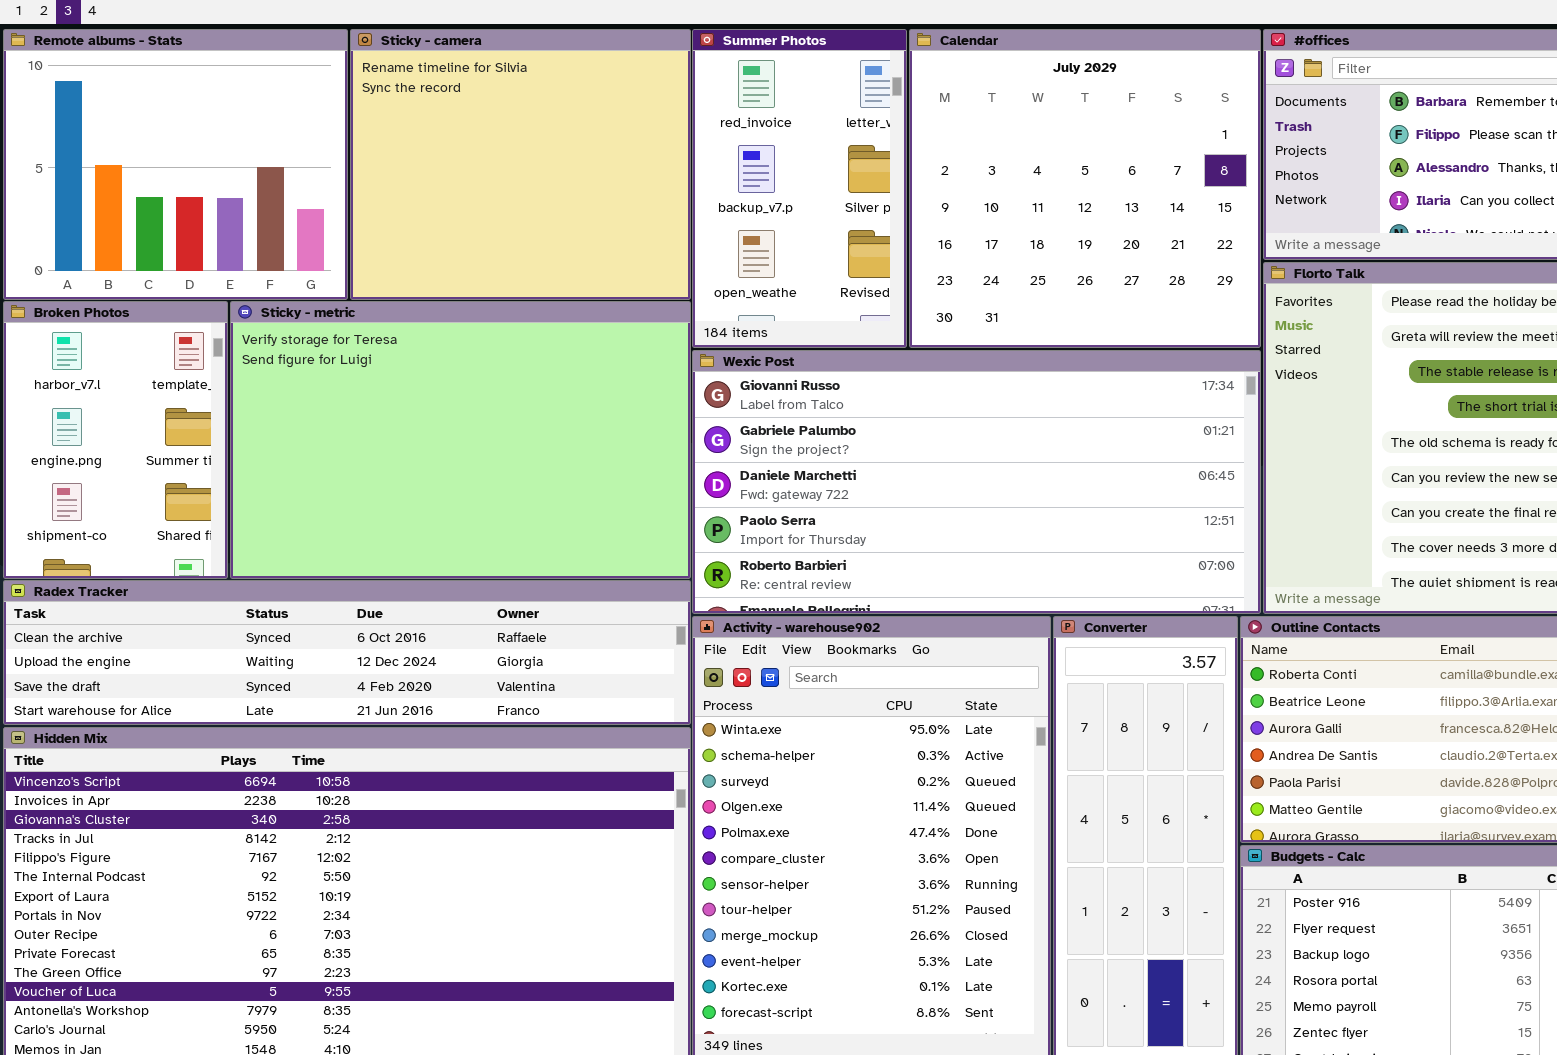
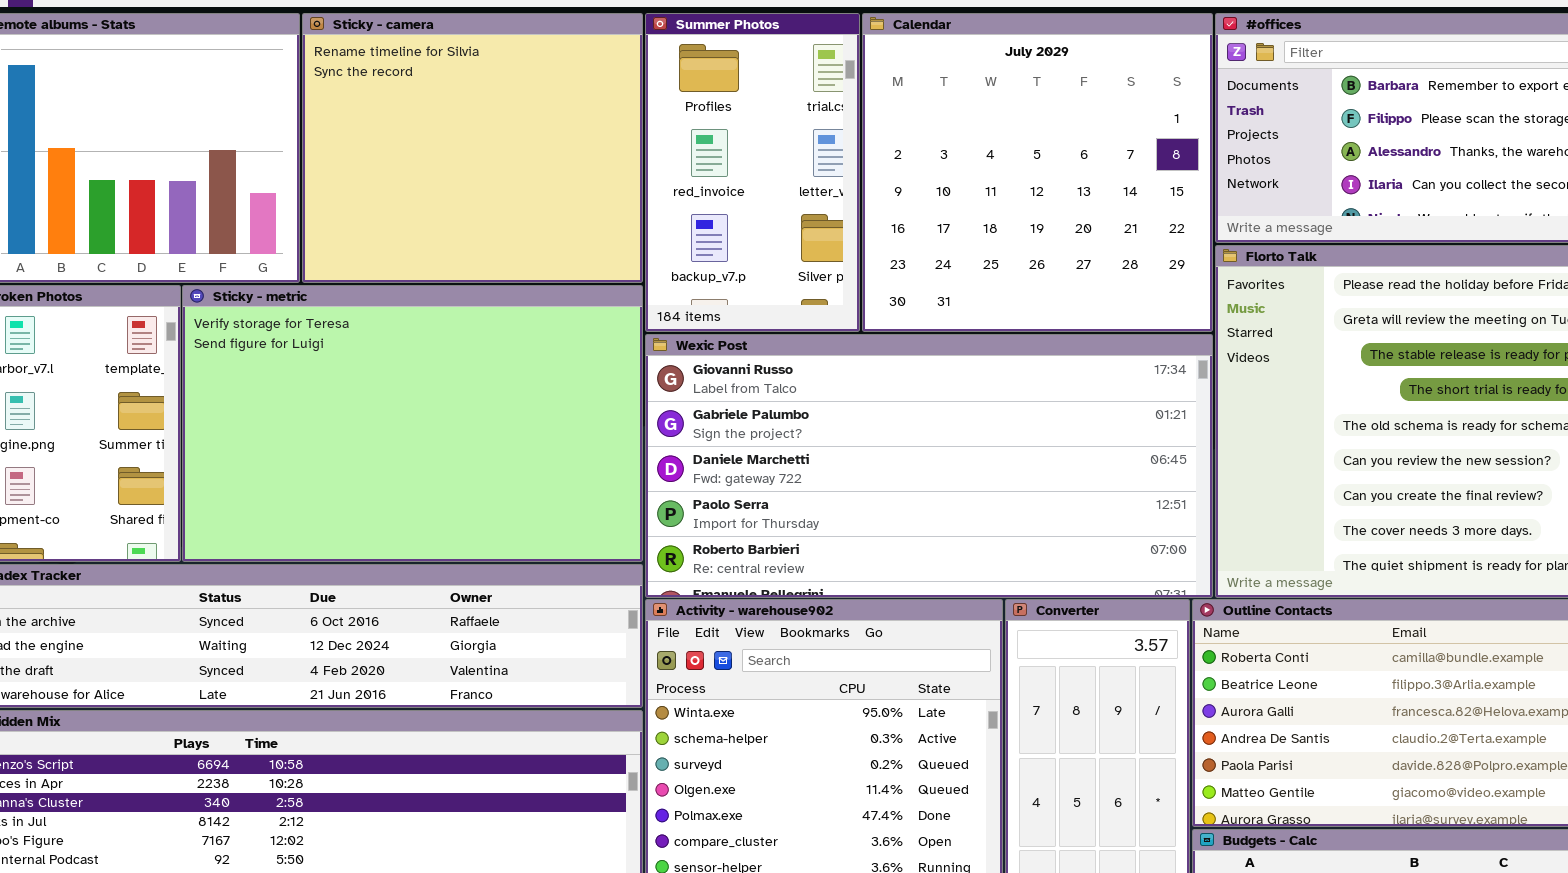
Summer Photos: [692,29,907,348] -> [645,13,860,332], scrolled up 1 row

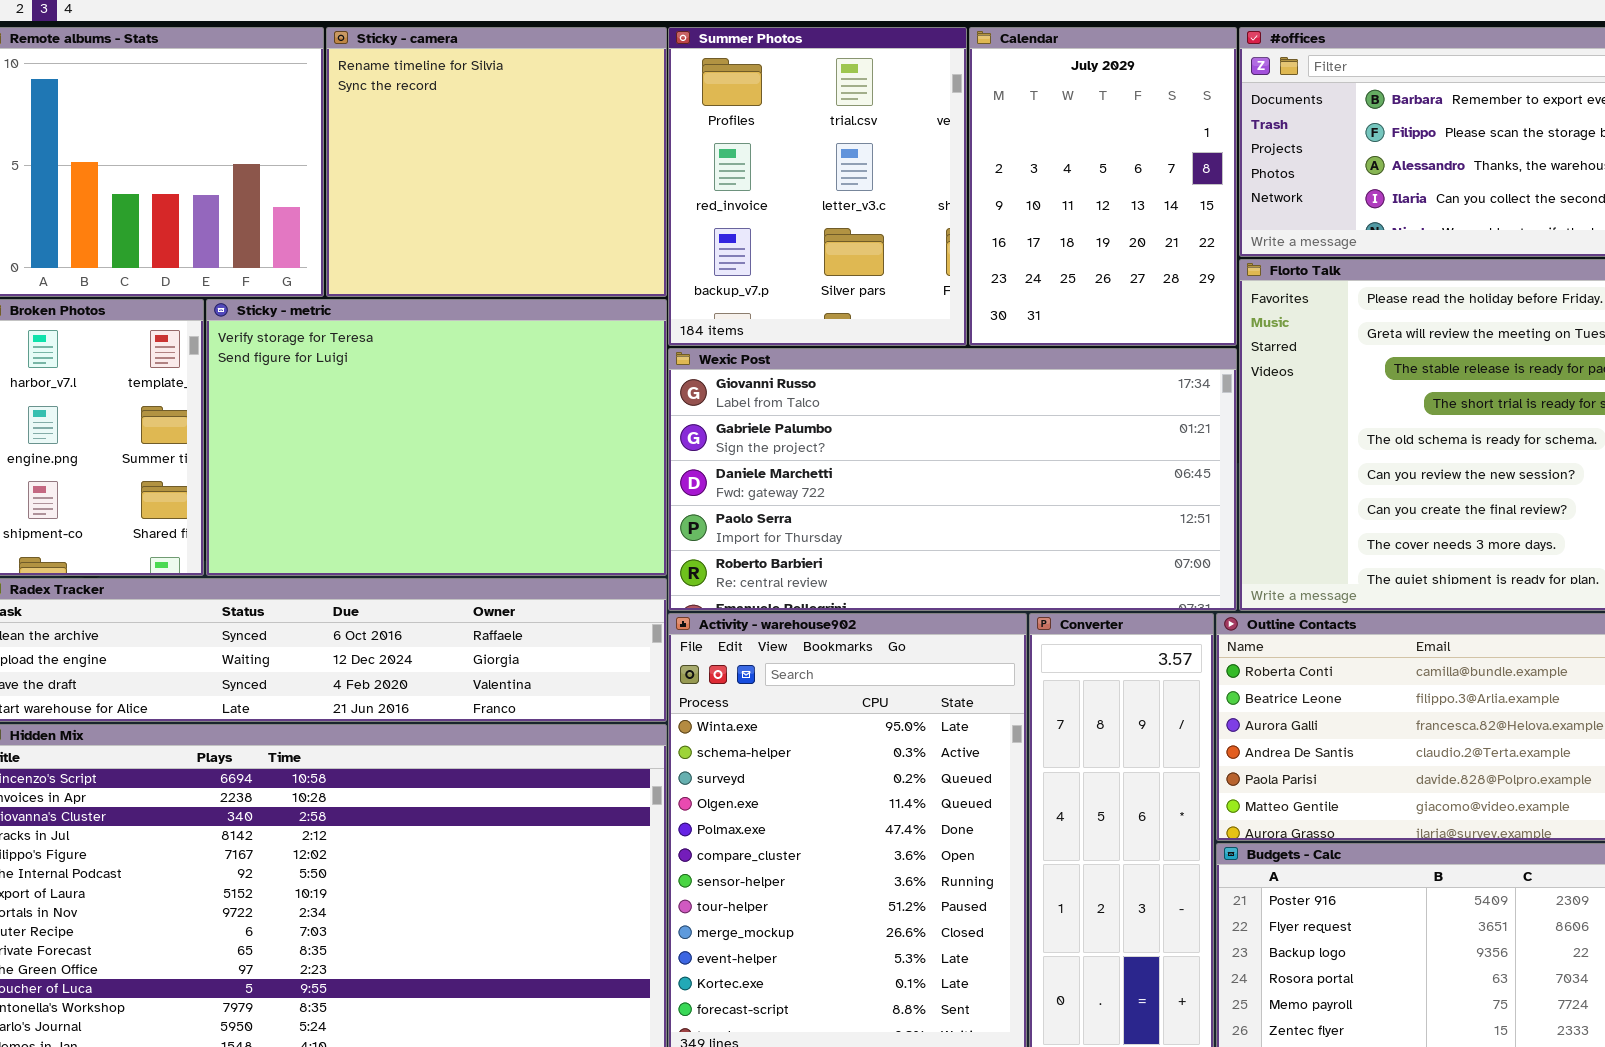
Summer Photos: [645,13,860,332] -> [668,27,967,346], resized
Calendar: [862,13,1213,332] -> [969,27,1237,346], resized

